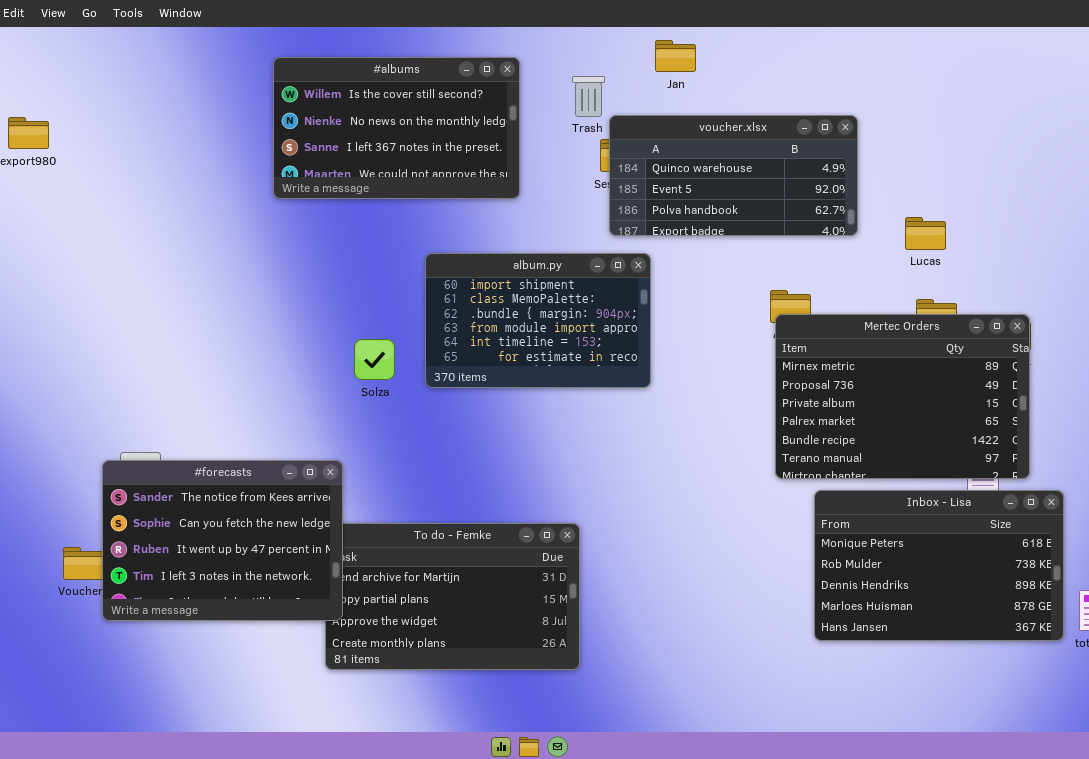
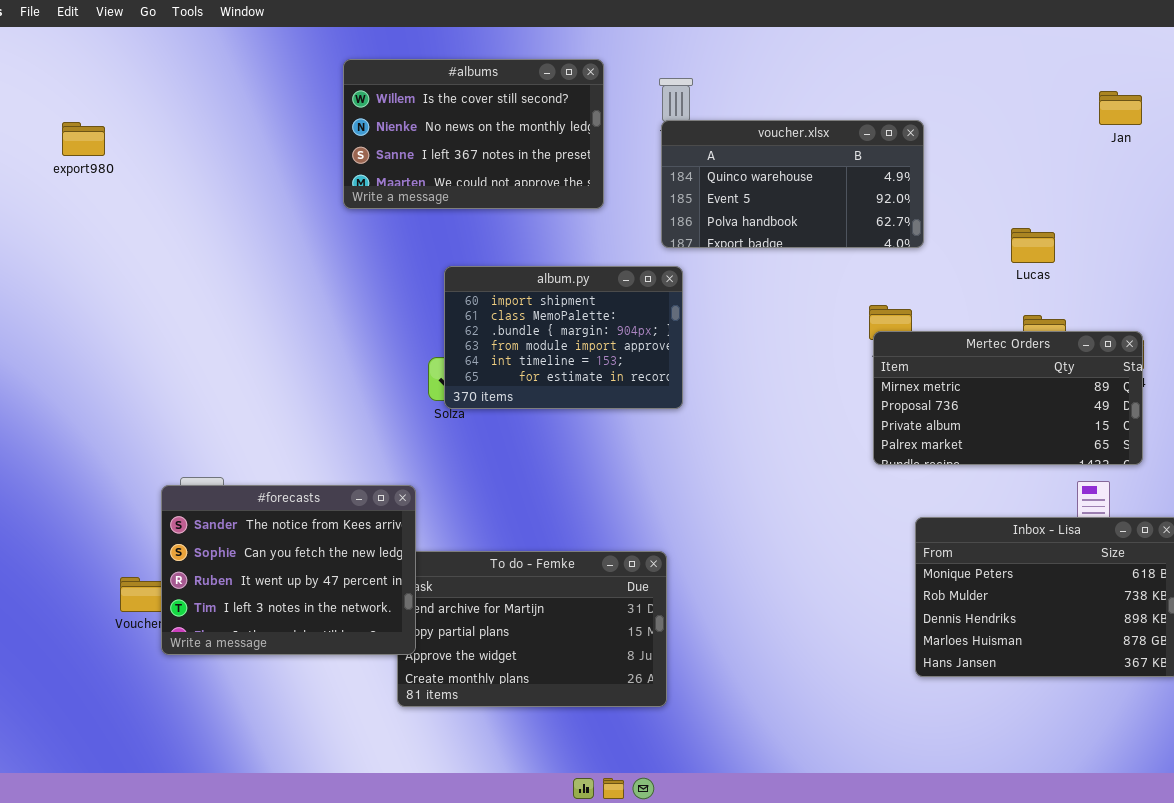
Jan: [655,40,696,72] -> [1099,91,1142,125], moved
voucher.xlsx: [609,115,858,236] -> [661,120,924,248], moved
album.py: [425,253,651,388] -> [444,266,683,409], moved
Mertec Orders: [775,314,1030,479] -> [873,331,1143,465], resized

